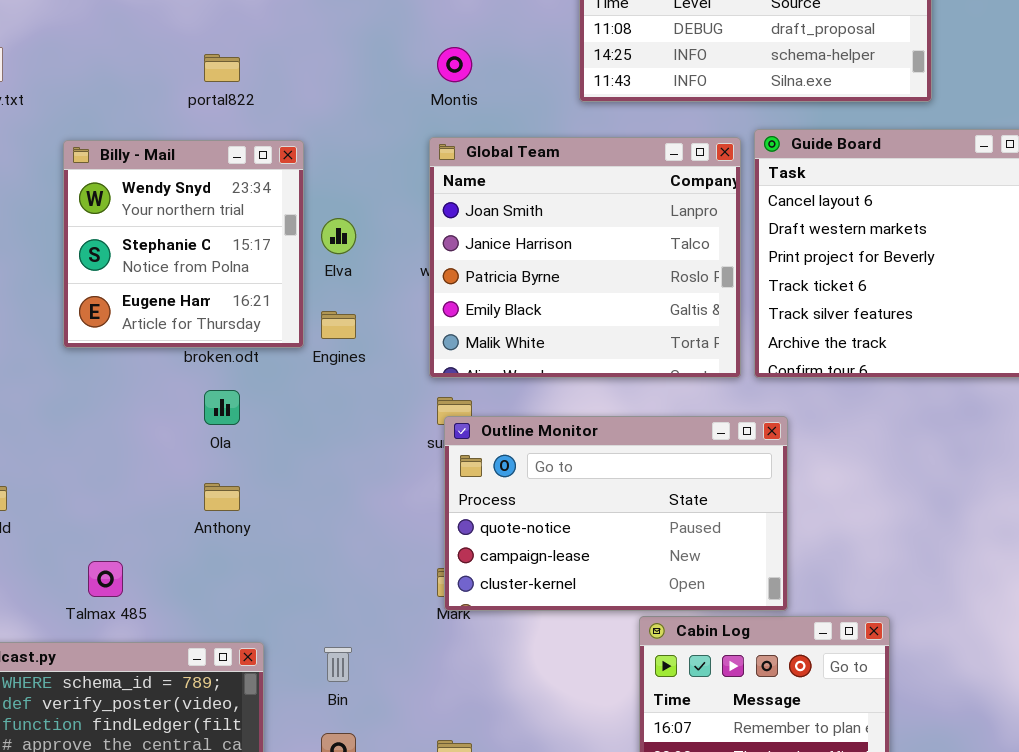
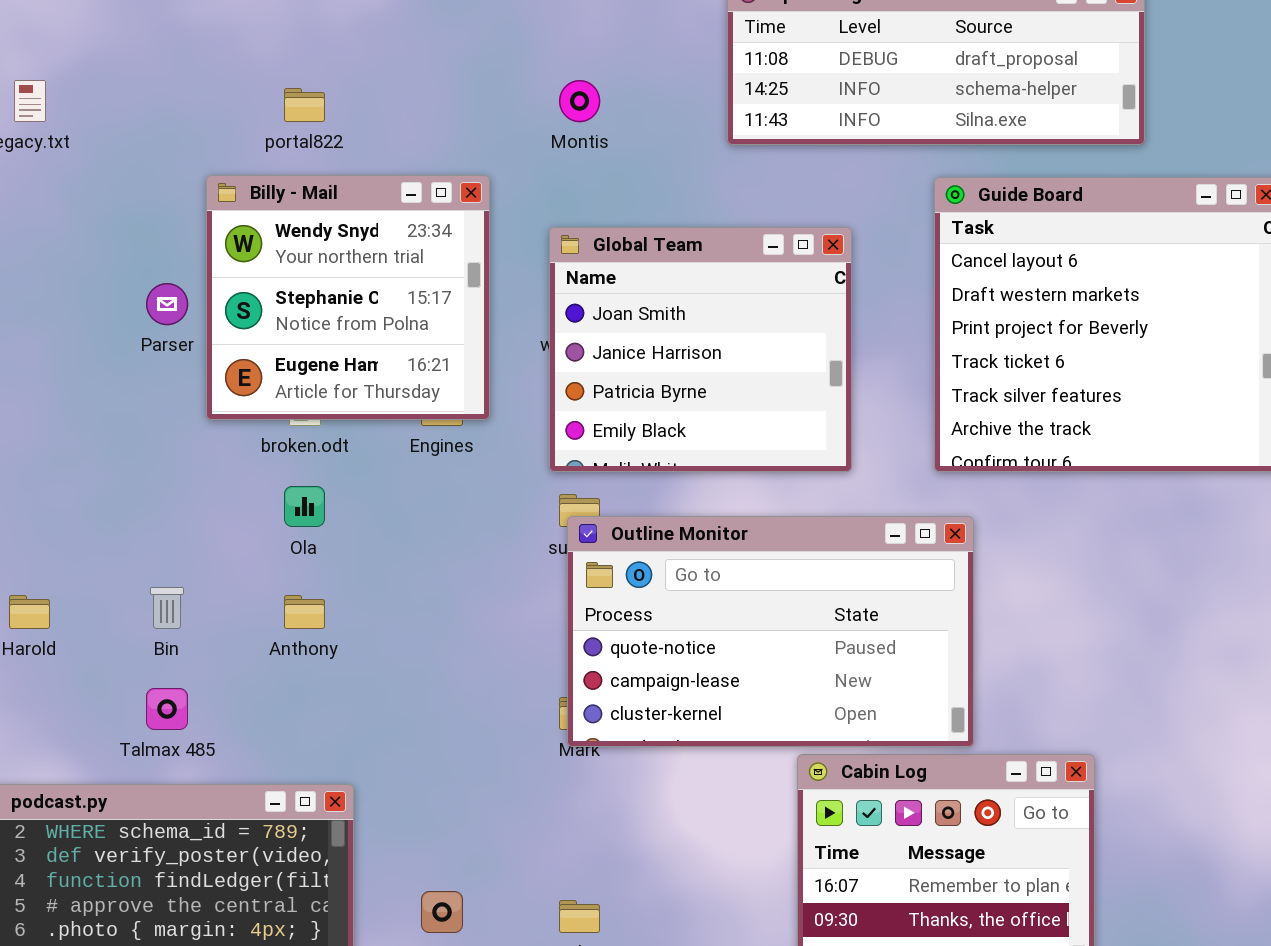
Global Team: [429,137,741,378] -> [549,227,852,472], resized
Billy - Mail: [63,140,304,348] -> [206,175,490,420], moved
Bin: [324,647,352,682] -> [150,587,184,629], moved

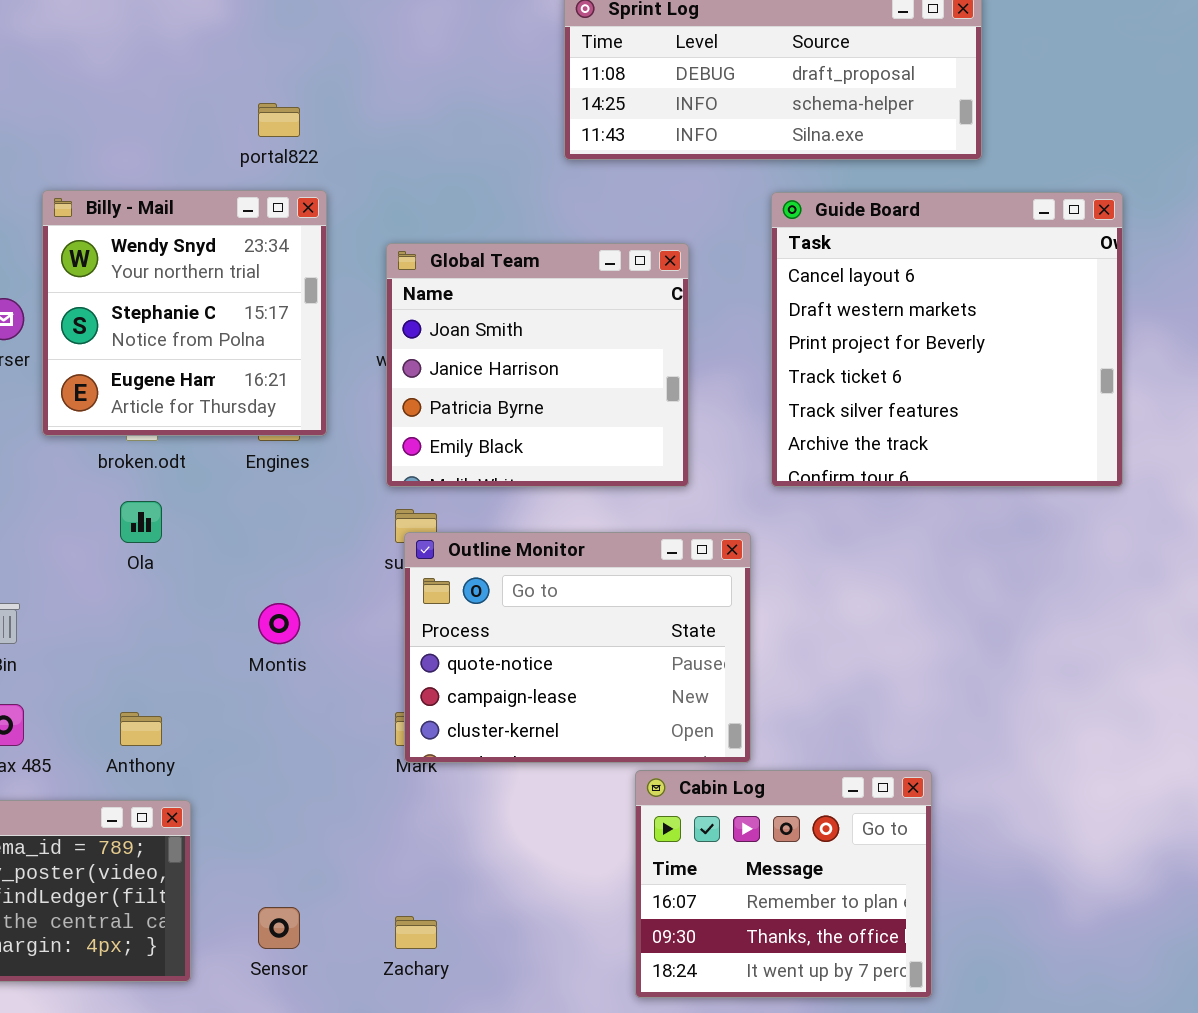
Montis: [559,80,600,122] -> [258,603,300,644], moved
portal822: [284,88,325,122] -> [258,103,300,137], moved
Outline Monitor: [567,516,974,747] -> [404,532,751,763], resized
Anthony: [284,595,325,629] -> [120,712,162,746], moved

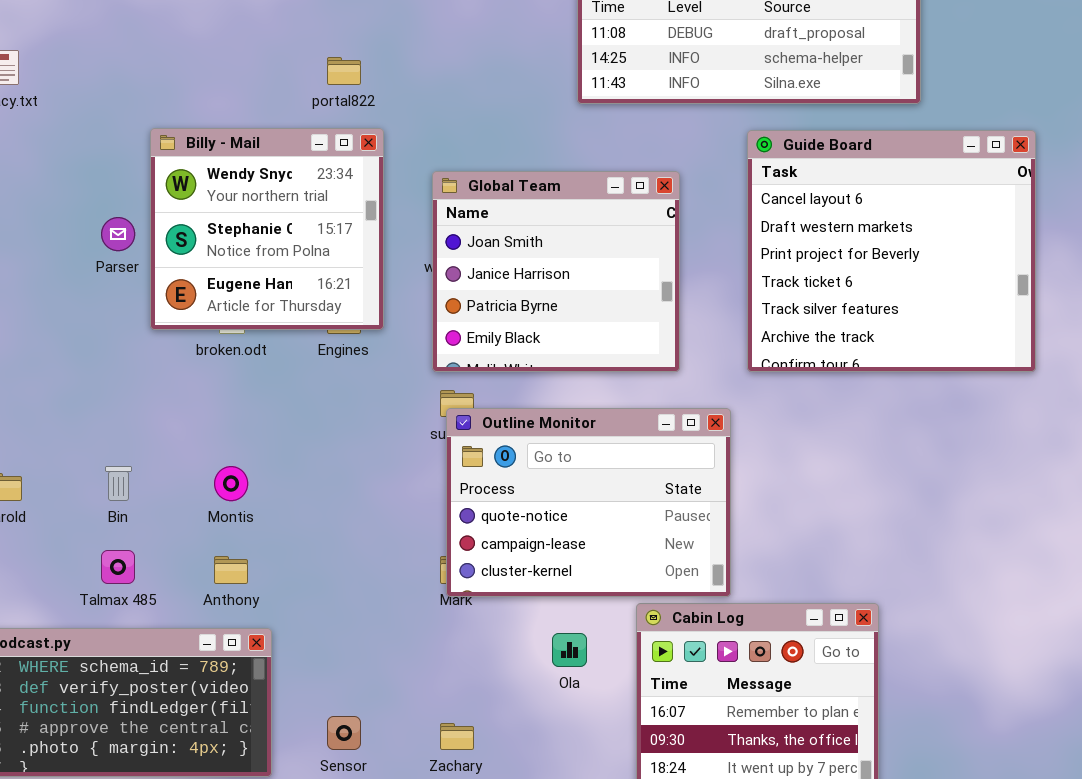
Ola: [120,501,162,543] -> [552,633,587,667], moved
Montis: [258,603,300,644] -> [214,466,248,501], moved

